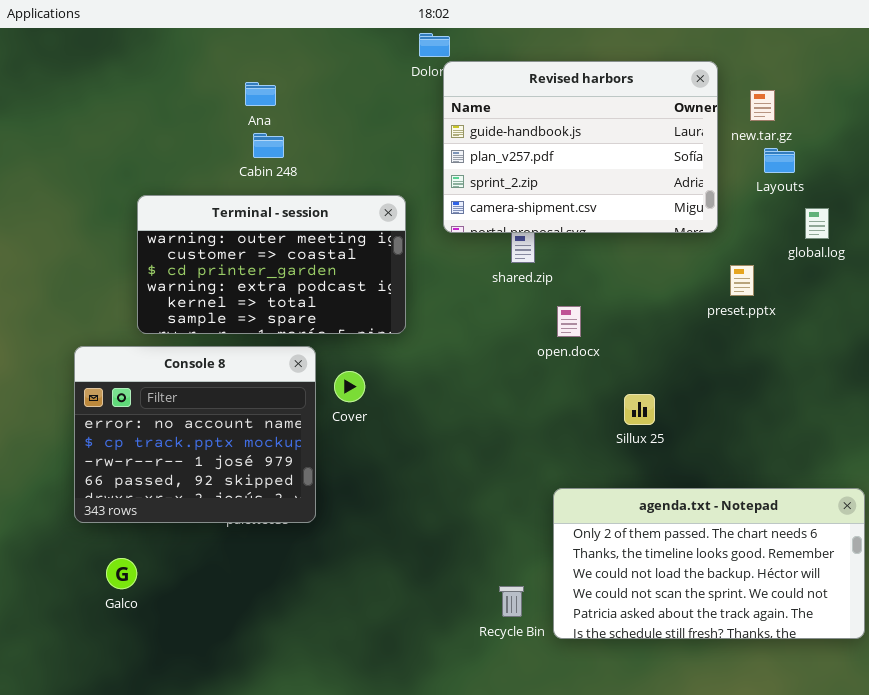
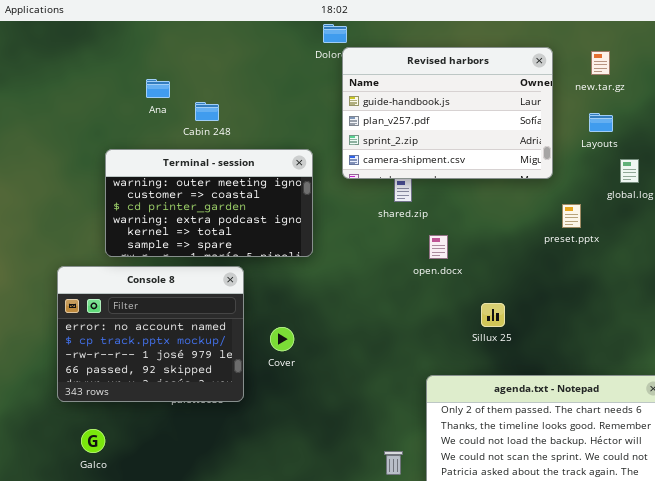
Ana: [245,82,276,106] -> [146,79,170,98], moved
new.tar.gz: [750,90,775,121] -> [591,51,610,75], moved
Cover: [334,371,365,402] -> [270,327,294,351], moved

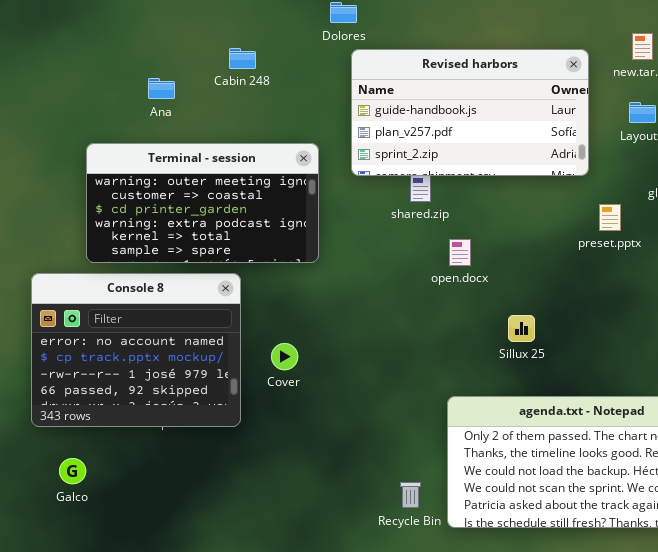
Revised harbors: [342,47,553,179] -> [351,49,589,176], resized
Ana: [146,79,170,98] -> [148,78,175,99], moved
Cabin 248: [195,102,219,121] -> [229,48,256,69], moved

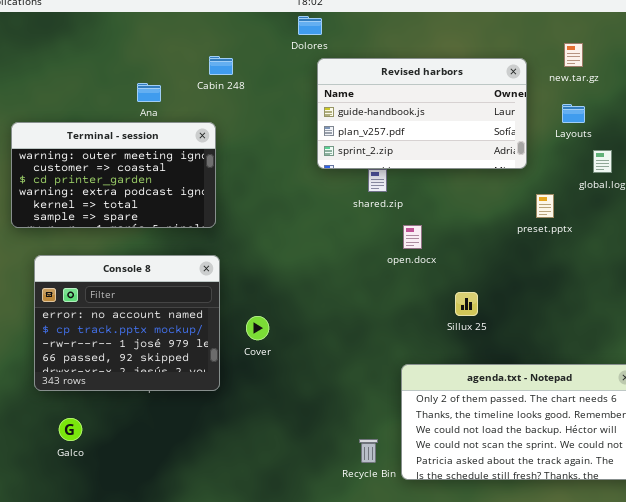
Terminal - session: [86,143,319,263] -> [11,122,216,228], moved

